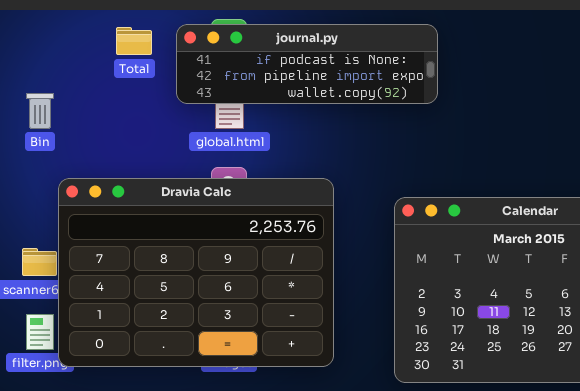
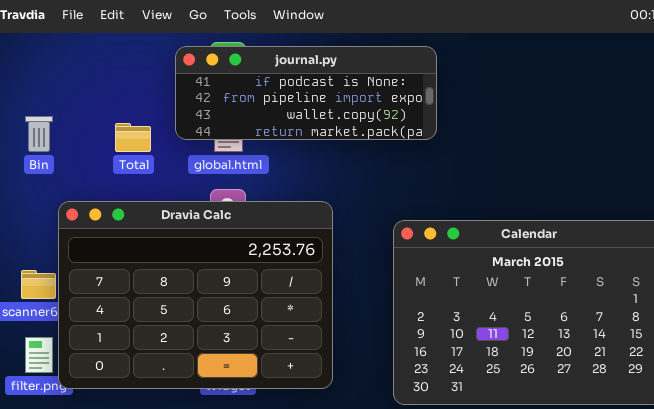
journal.py: [176,24,438,104] -> [175,46,437,140], resized
Total: [116,27,152,55] -> [115,123,151,152], moved

